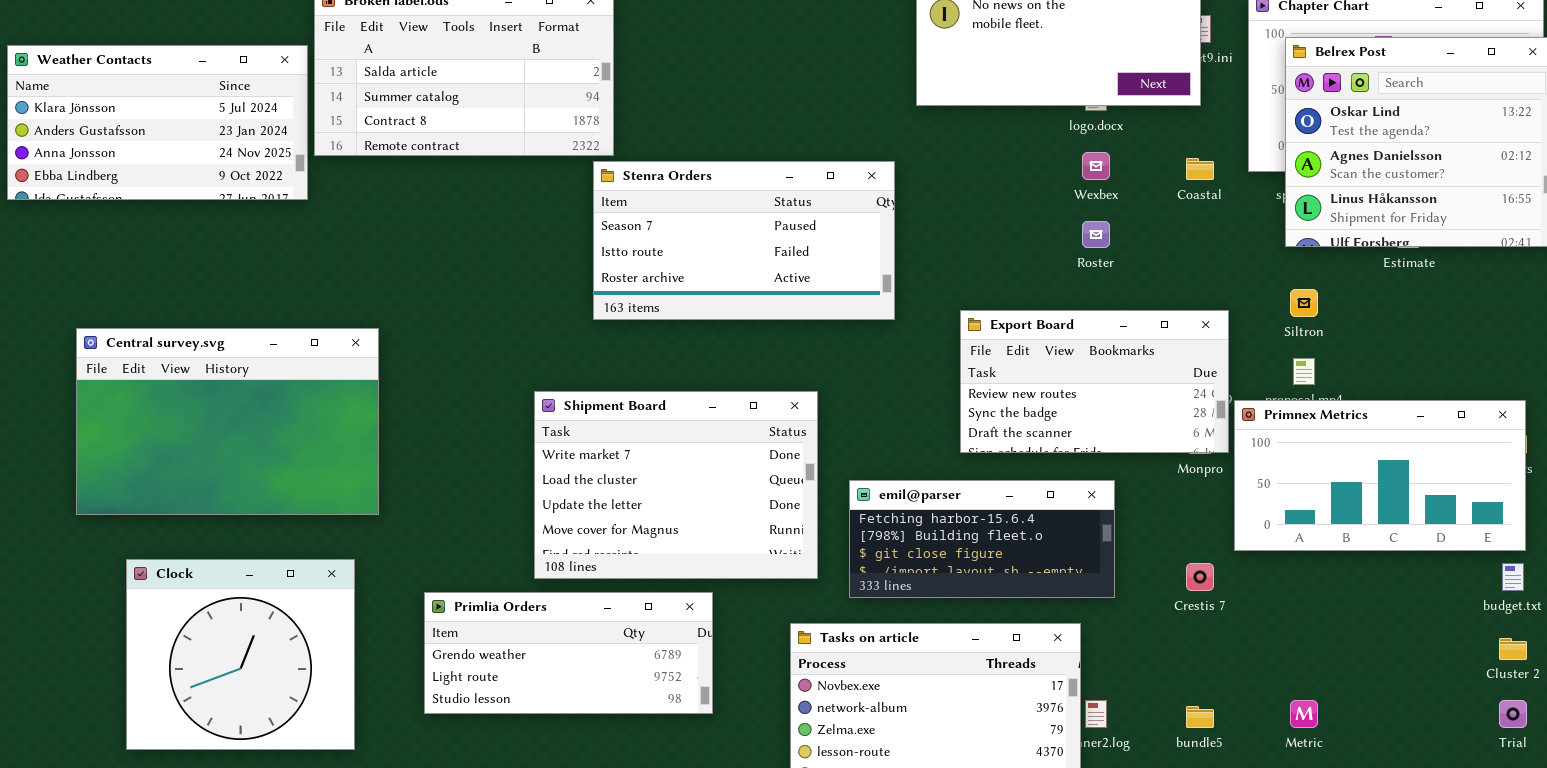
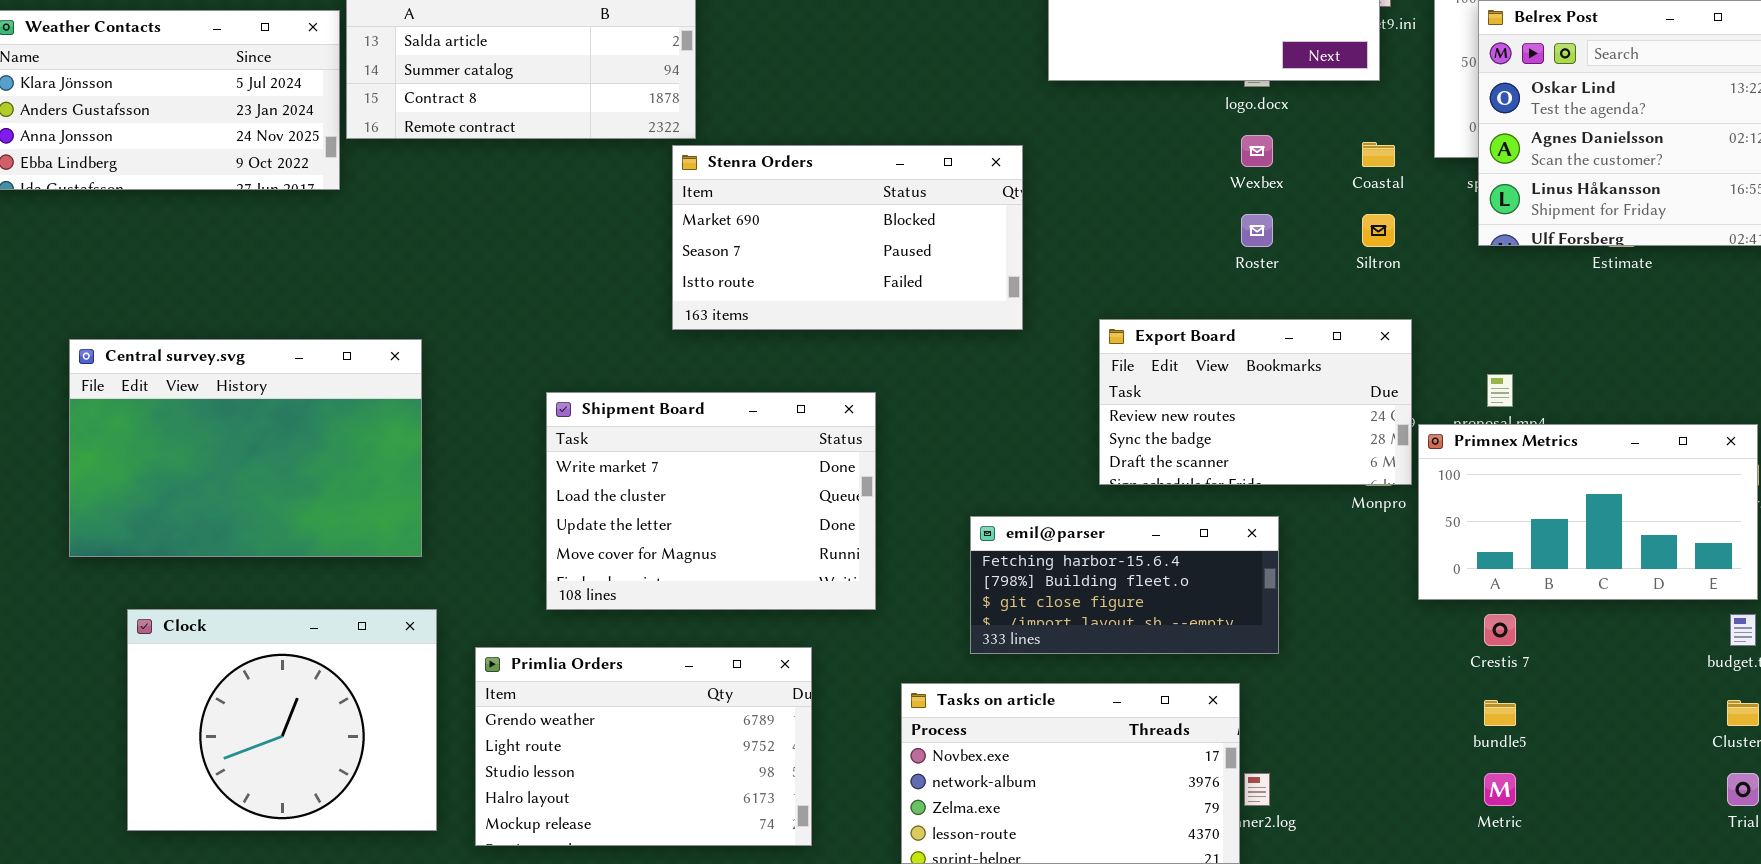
Stenra Orders: [593,161,895,320] -> [672,145,1023,330], scrolled up 1 row
Siltron: [1290,289,1318,317] -> [1362,214,1395,247], moved
Shipment Board: [534,391,818,579] -> [546,392,876,610], moved
Clock: [126,559,355,750] -> [127,609,437,831], resized
Crestis 7: [1186,563,1214,591] -> [1484,614,1516,646], moved
Primlia Orders: [424,592,713,714] -> [475,647,812,846], resized
bundle5: [1186,706,1214,728] -> [1484,700,1516,726], moved

